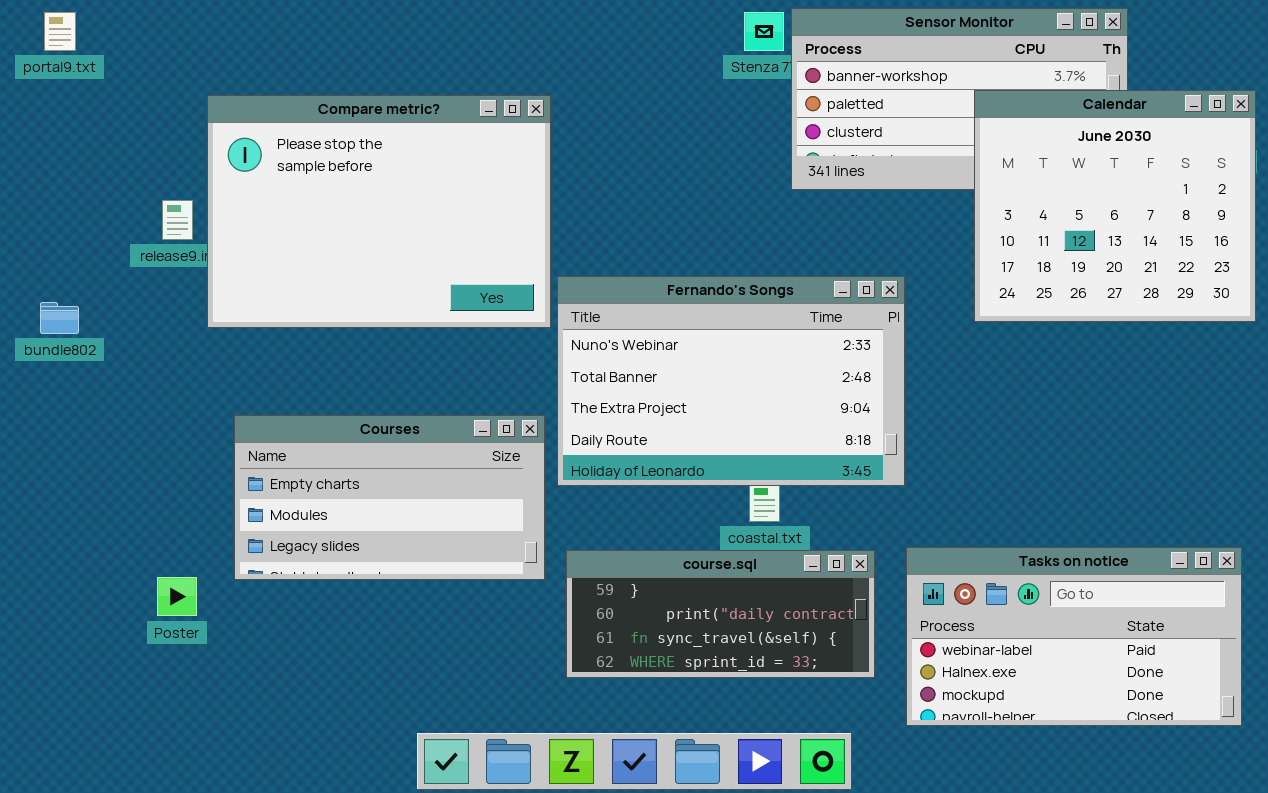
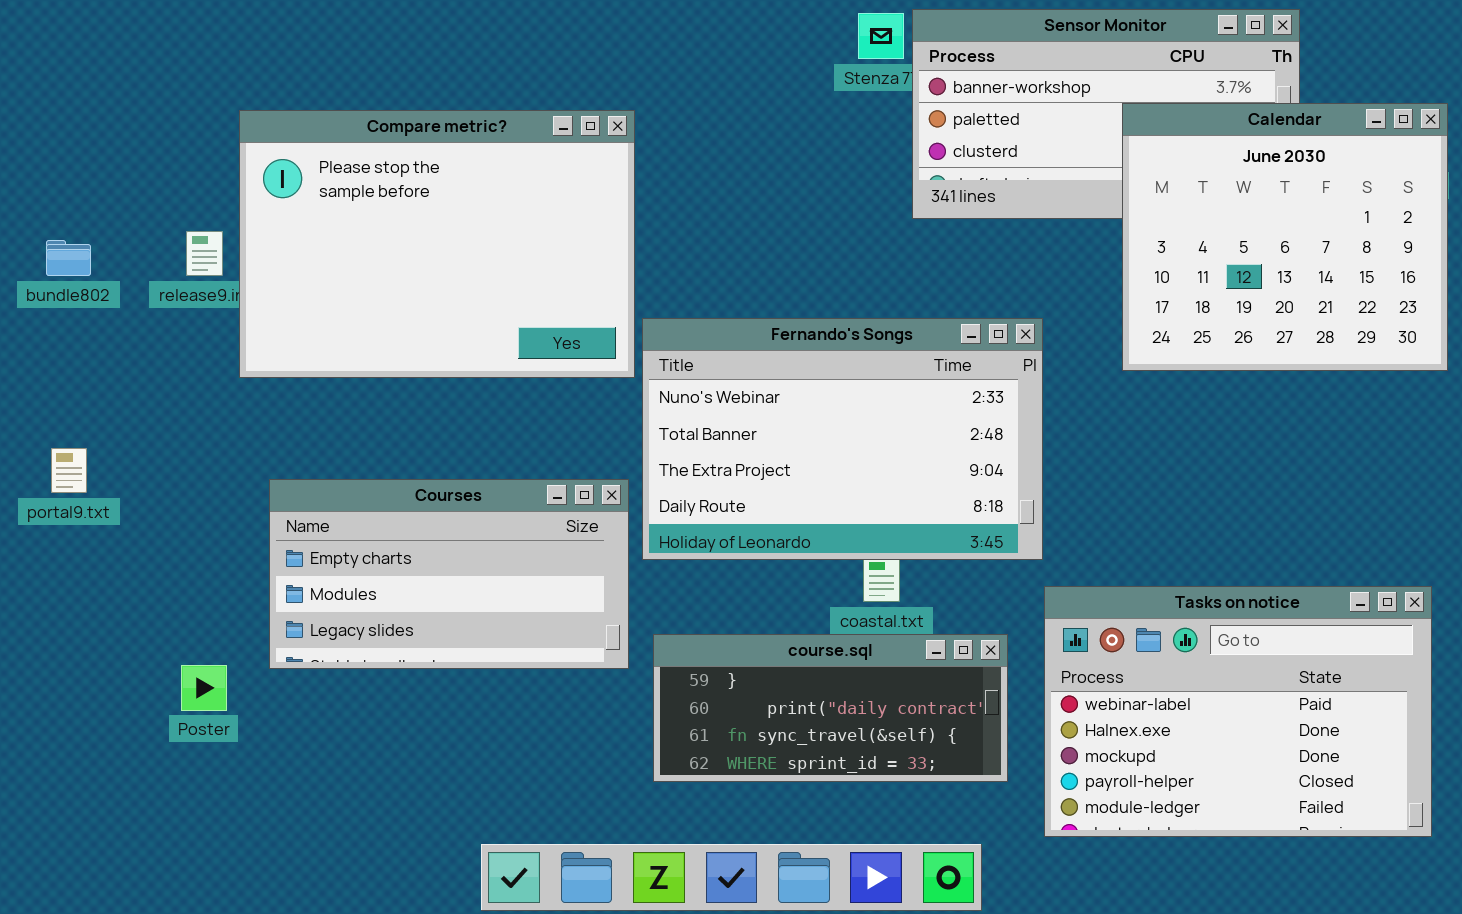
portal9.txt: [44,12,76,51] -> [51,448,87,493], moved
bundle802: [40,302,79,334] -> [46,240,91,276], moved
Tasks on notice: [906,547,1242,726] -> [1044,586,1432,837], resized

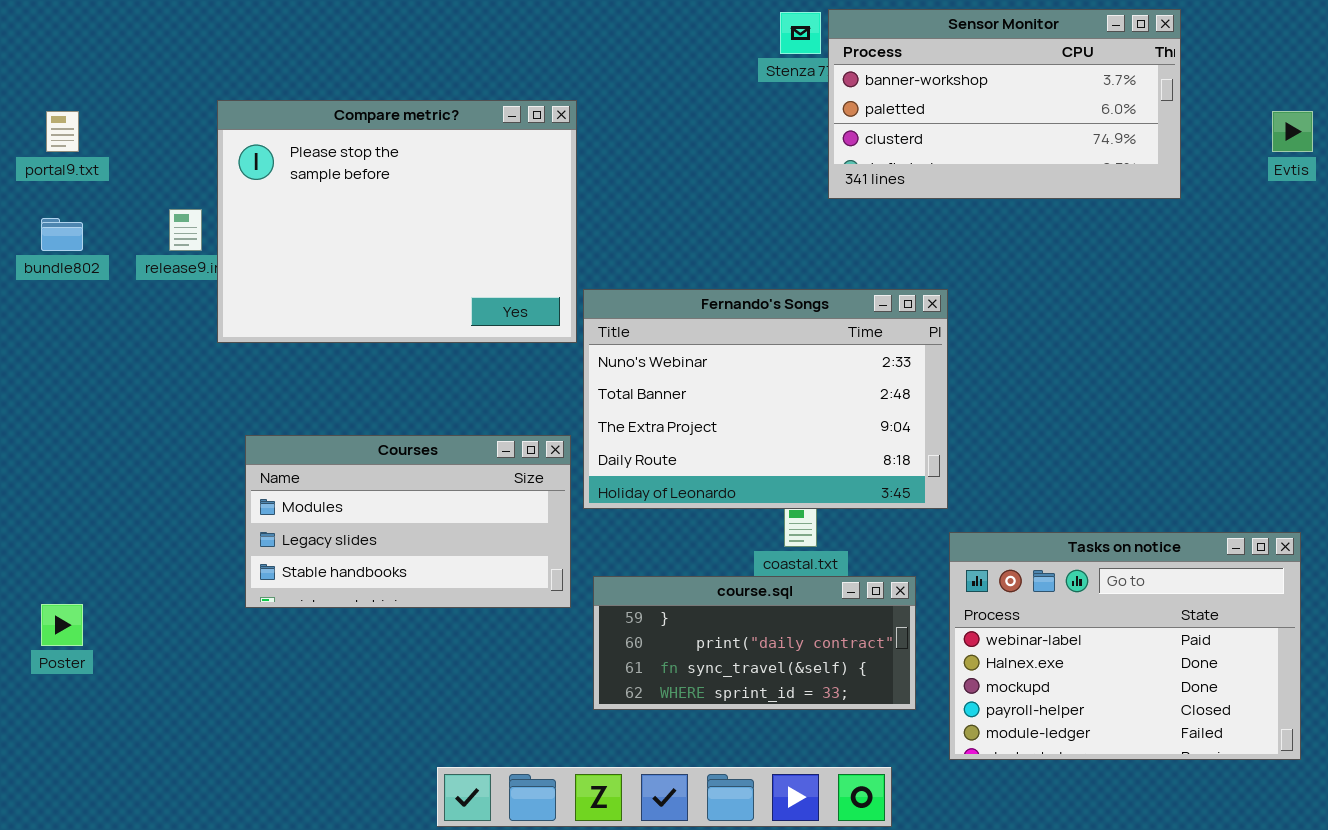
Calendar: [1122,103,1448,371] -> none, closed
portal9.txt: [51,448,87,493] -> [46,111,79,152], moved
Courses: [269,479,629,669] -> [245,435,571,608], scrolled down 1 row
Poster: [181,665,227,711] -> [41,604,83,646], moved

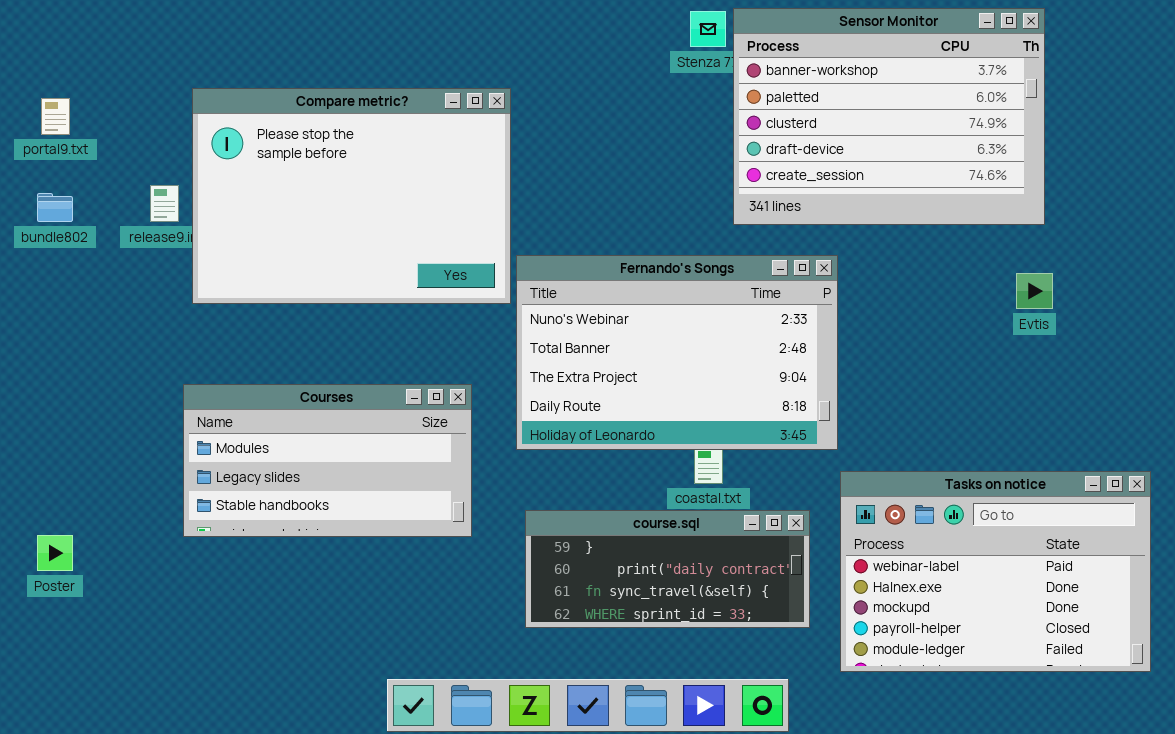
Sensor Monitor: [828,9,1181,199] -> [733,8,1045,225], resized
Evtis: [1272,111,1313,152] -> [1016,273,1053,309], moved
Courses: [245,435,571,608] -> [183,384,472,537], moved

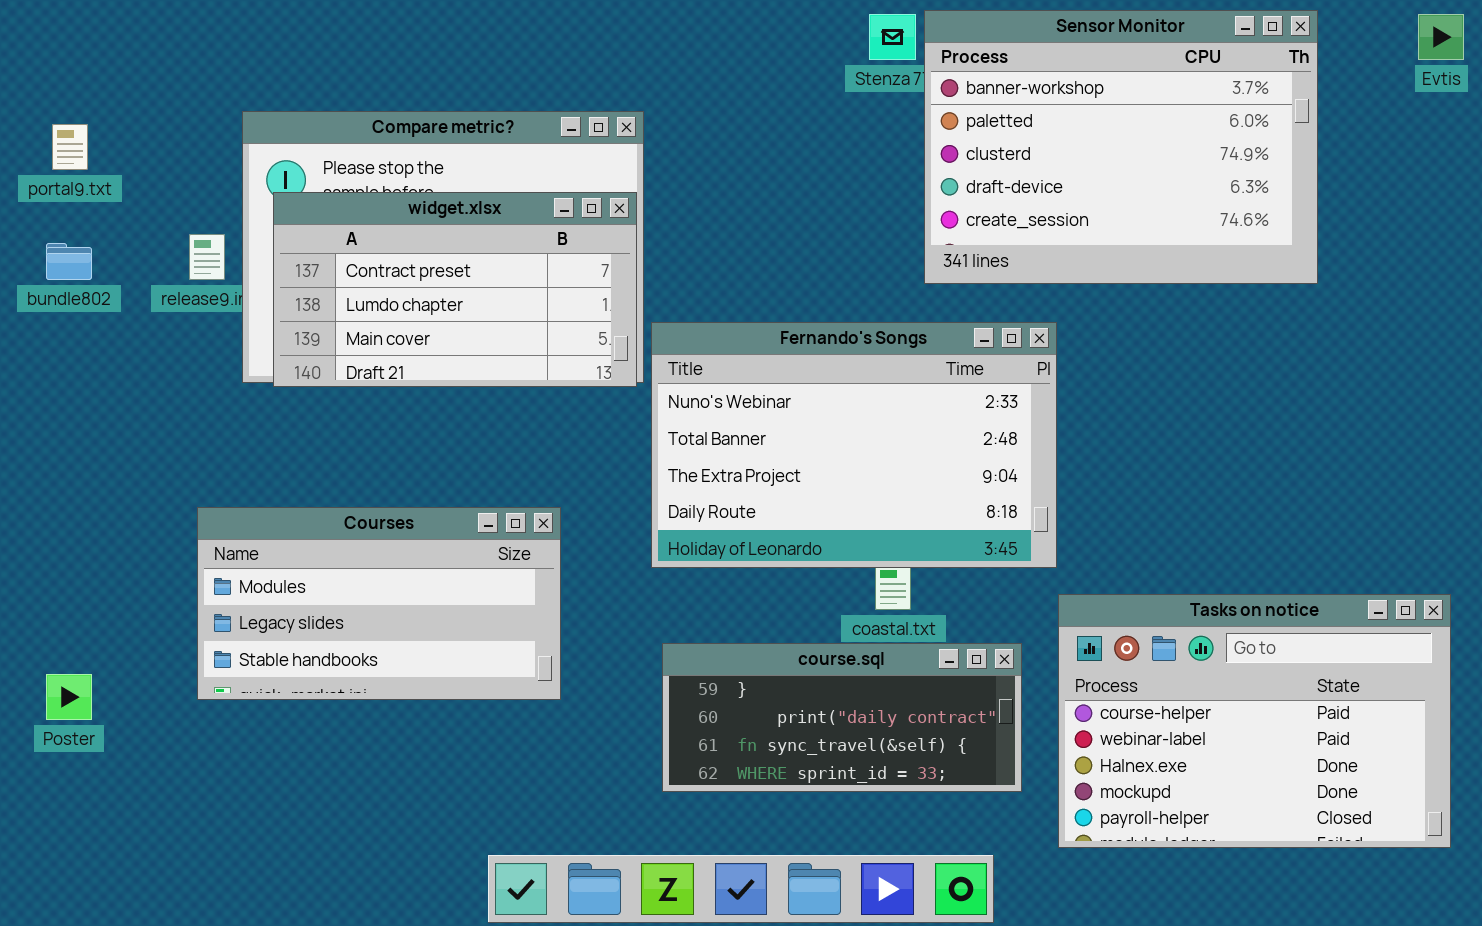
widget.xlsx: none -> [273,192,637,387], opened
Evtis: [1016,273,1053,309] -> [1418,14,1464,60], moved
Courses: [183,384,472,537] -> [197,507,561,700], moved
Tasks on notice: [840,471,1151,672] -> [1058,594,1451,848], scrolled up 1 row

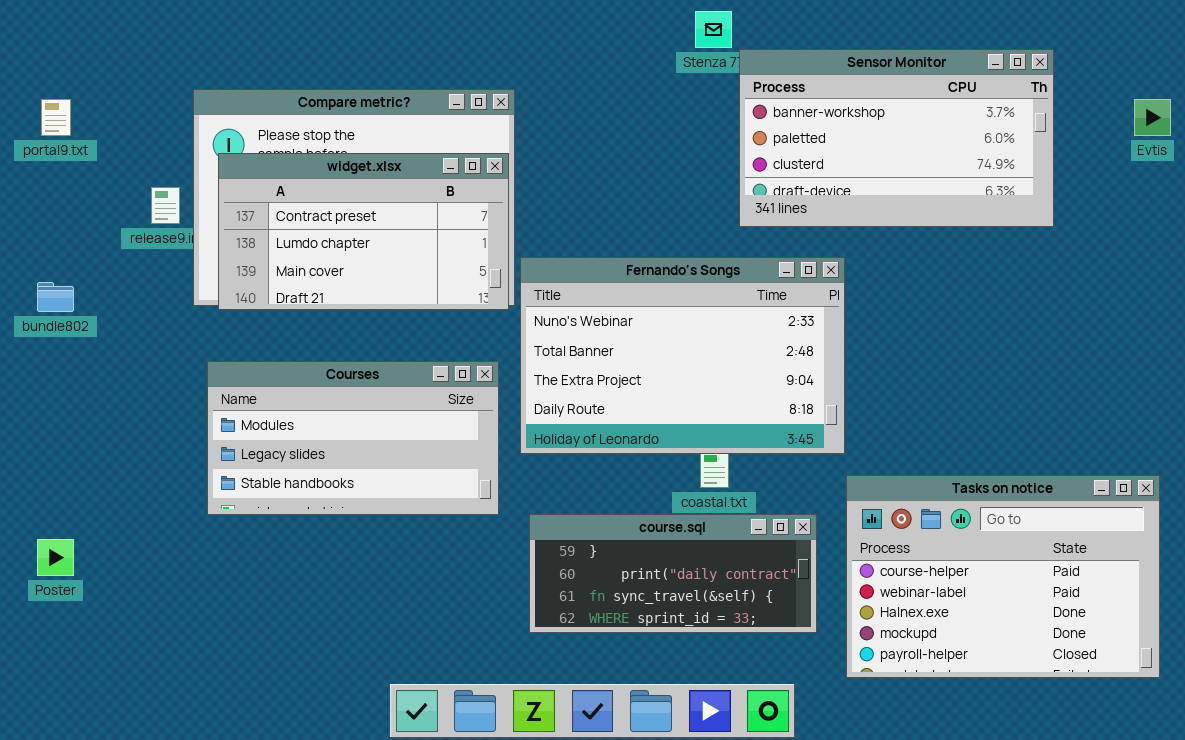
Sensor Monitor: [924,10,1318,284] -> [739,49,1054,227], resized
Evtis: [1418,14,1464,60] -> [1134,99,1171,136], moved
bundle802: [46,243,92,280] -> [37,282,74,312], moved
Courses: [197,507,561,700] -> [207,361,499,515], moved

